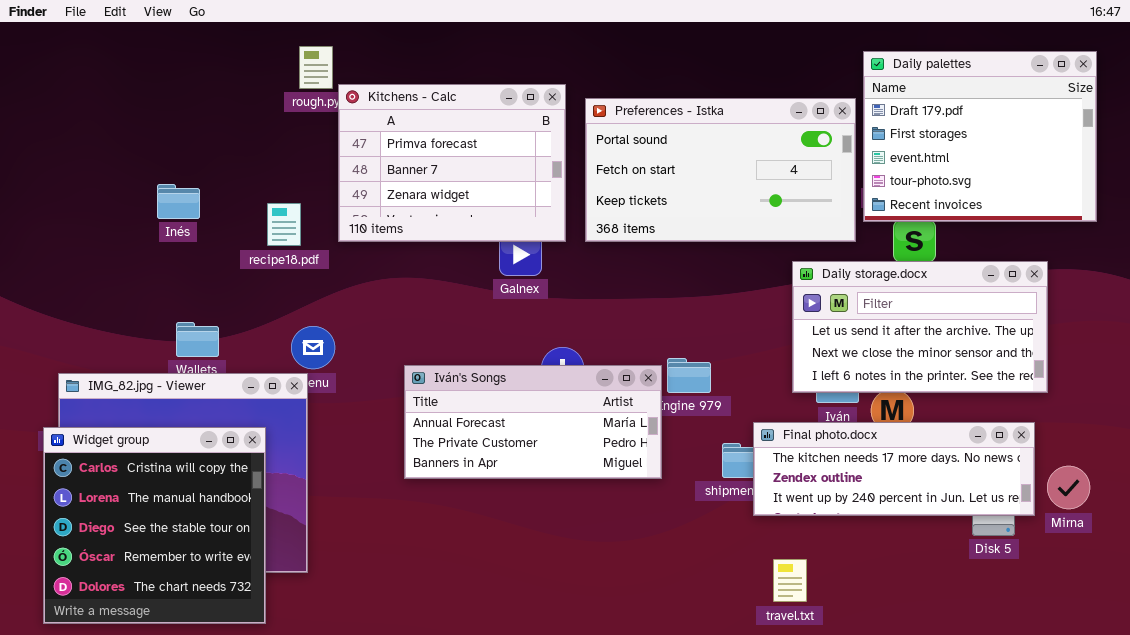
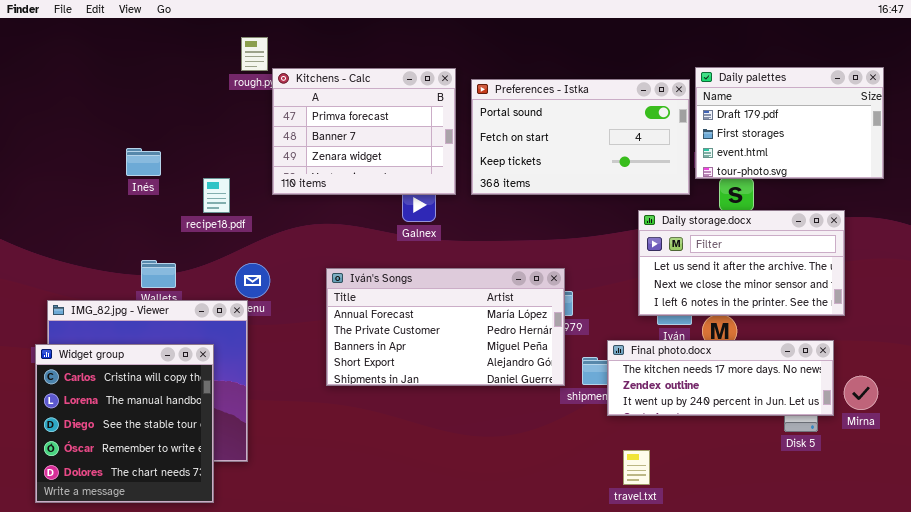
Daily palettes: [863,51,1097,222] -> [695,67,884,179], resized
recipe18.pdf: [267,203,301,246] -> [203,178,230,213], moved
Iván's Songs: [404,365,662,479] -> [326,268,565,386], resized

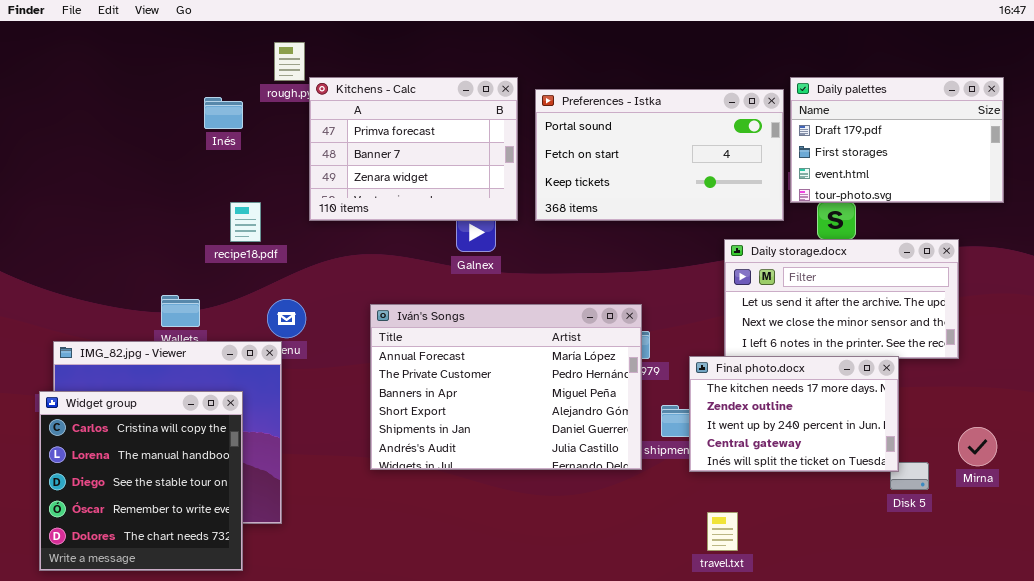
Inés: [126,148,161,176] -> [204,97,243,129], moved
Iván's Songs: [326,268,565,386] -> [370,304,642,470], resized
Final photo.docx: [607,340,834,416] -> [689,356,899,472], resized

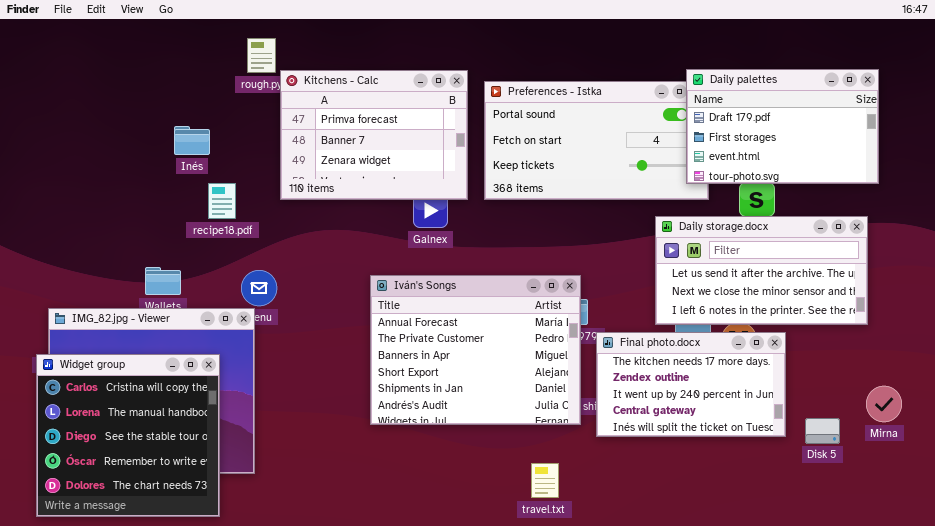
Daily palettes: [790,77,1004,203] -> [686,69,879,184], moved
Inés: [204,97,243,129] -> [174,126,210,155], moved
Iván's Songs: [370,304,642,470] -> [370,275,581,425], resized
Final photo.docx: [689,356,899,472] -> [596,332,786,437], moved
travel.txt: [707,512,738,551] -> [531,463,559,498], moved

